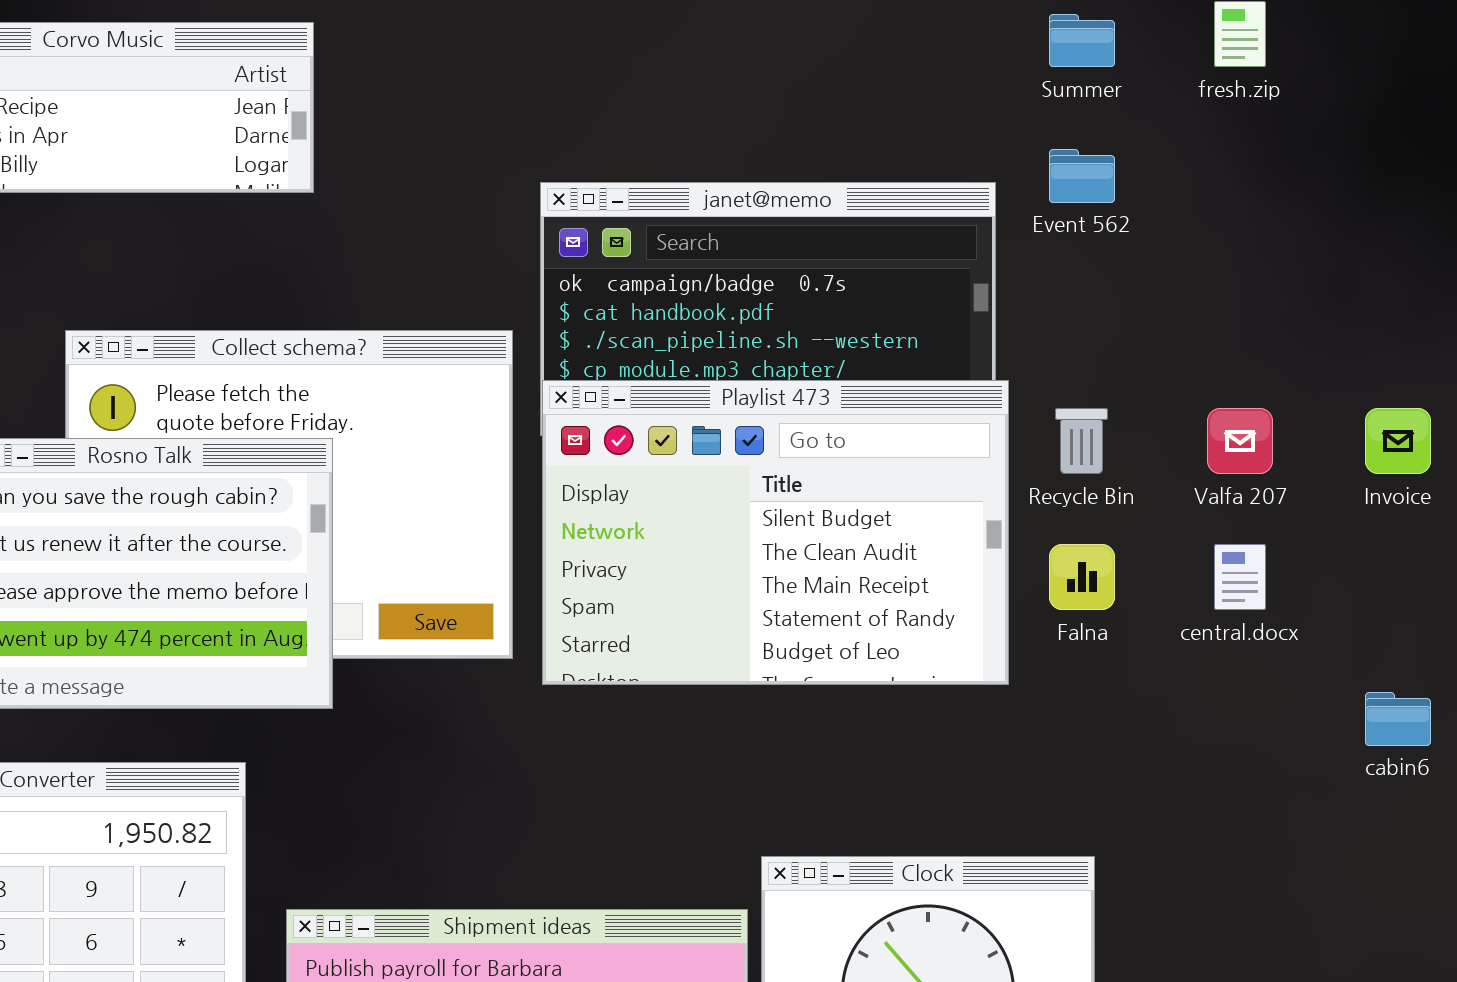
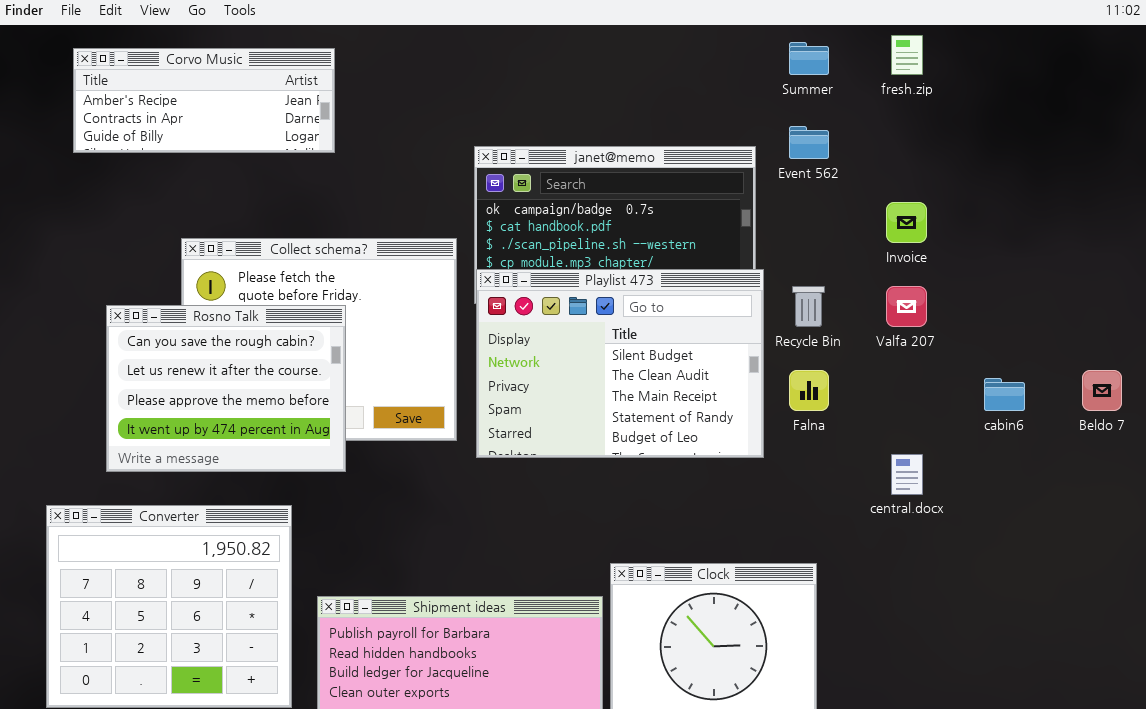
Invoice: [1365,408,1431,474] -> [886,202,927,243], moved
central.docx: [1214,544,1266,610] -> [891,454,923,495], moved
cabin6: [1365,692,1431,746] -> [984,378,1025,411], moved

